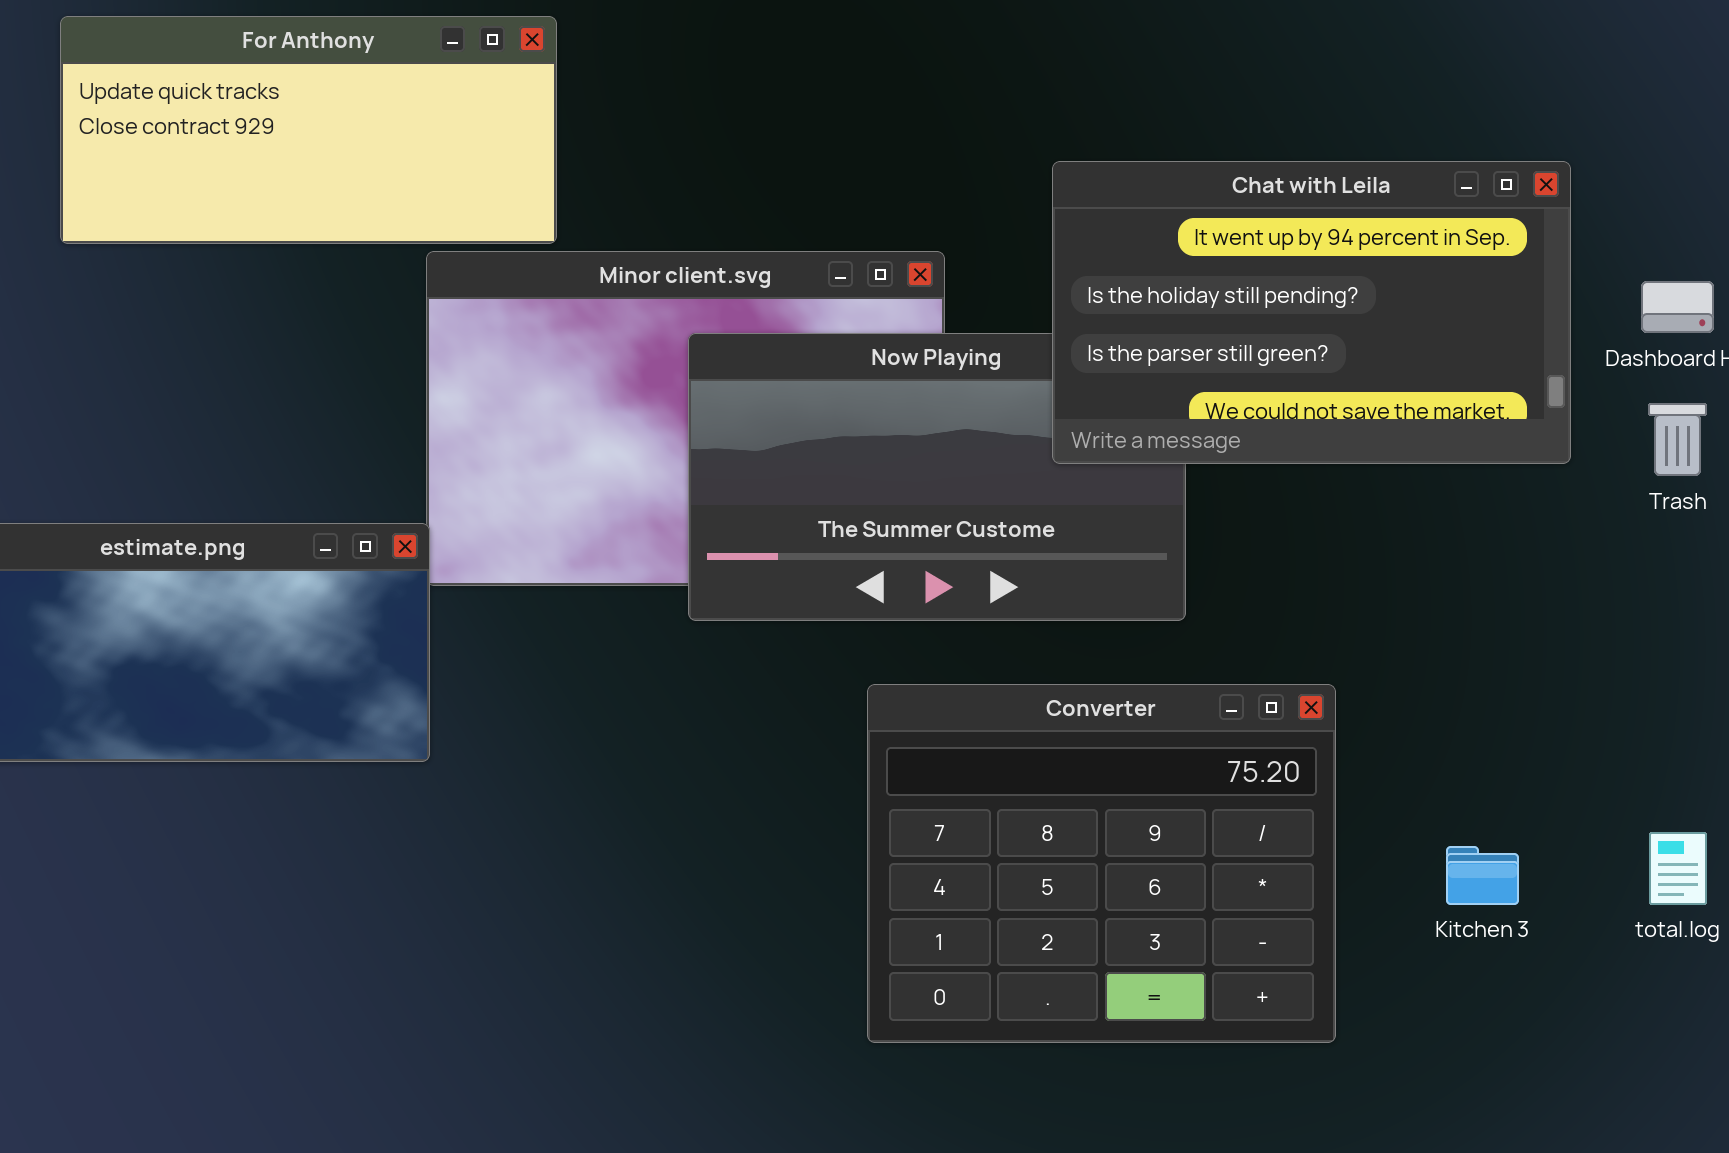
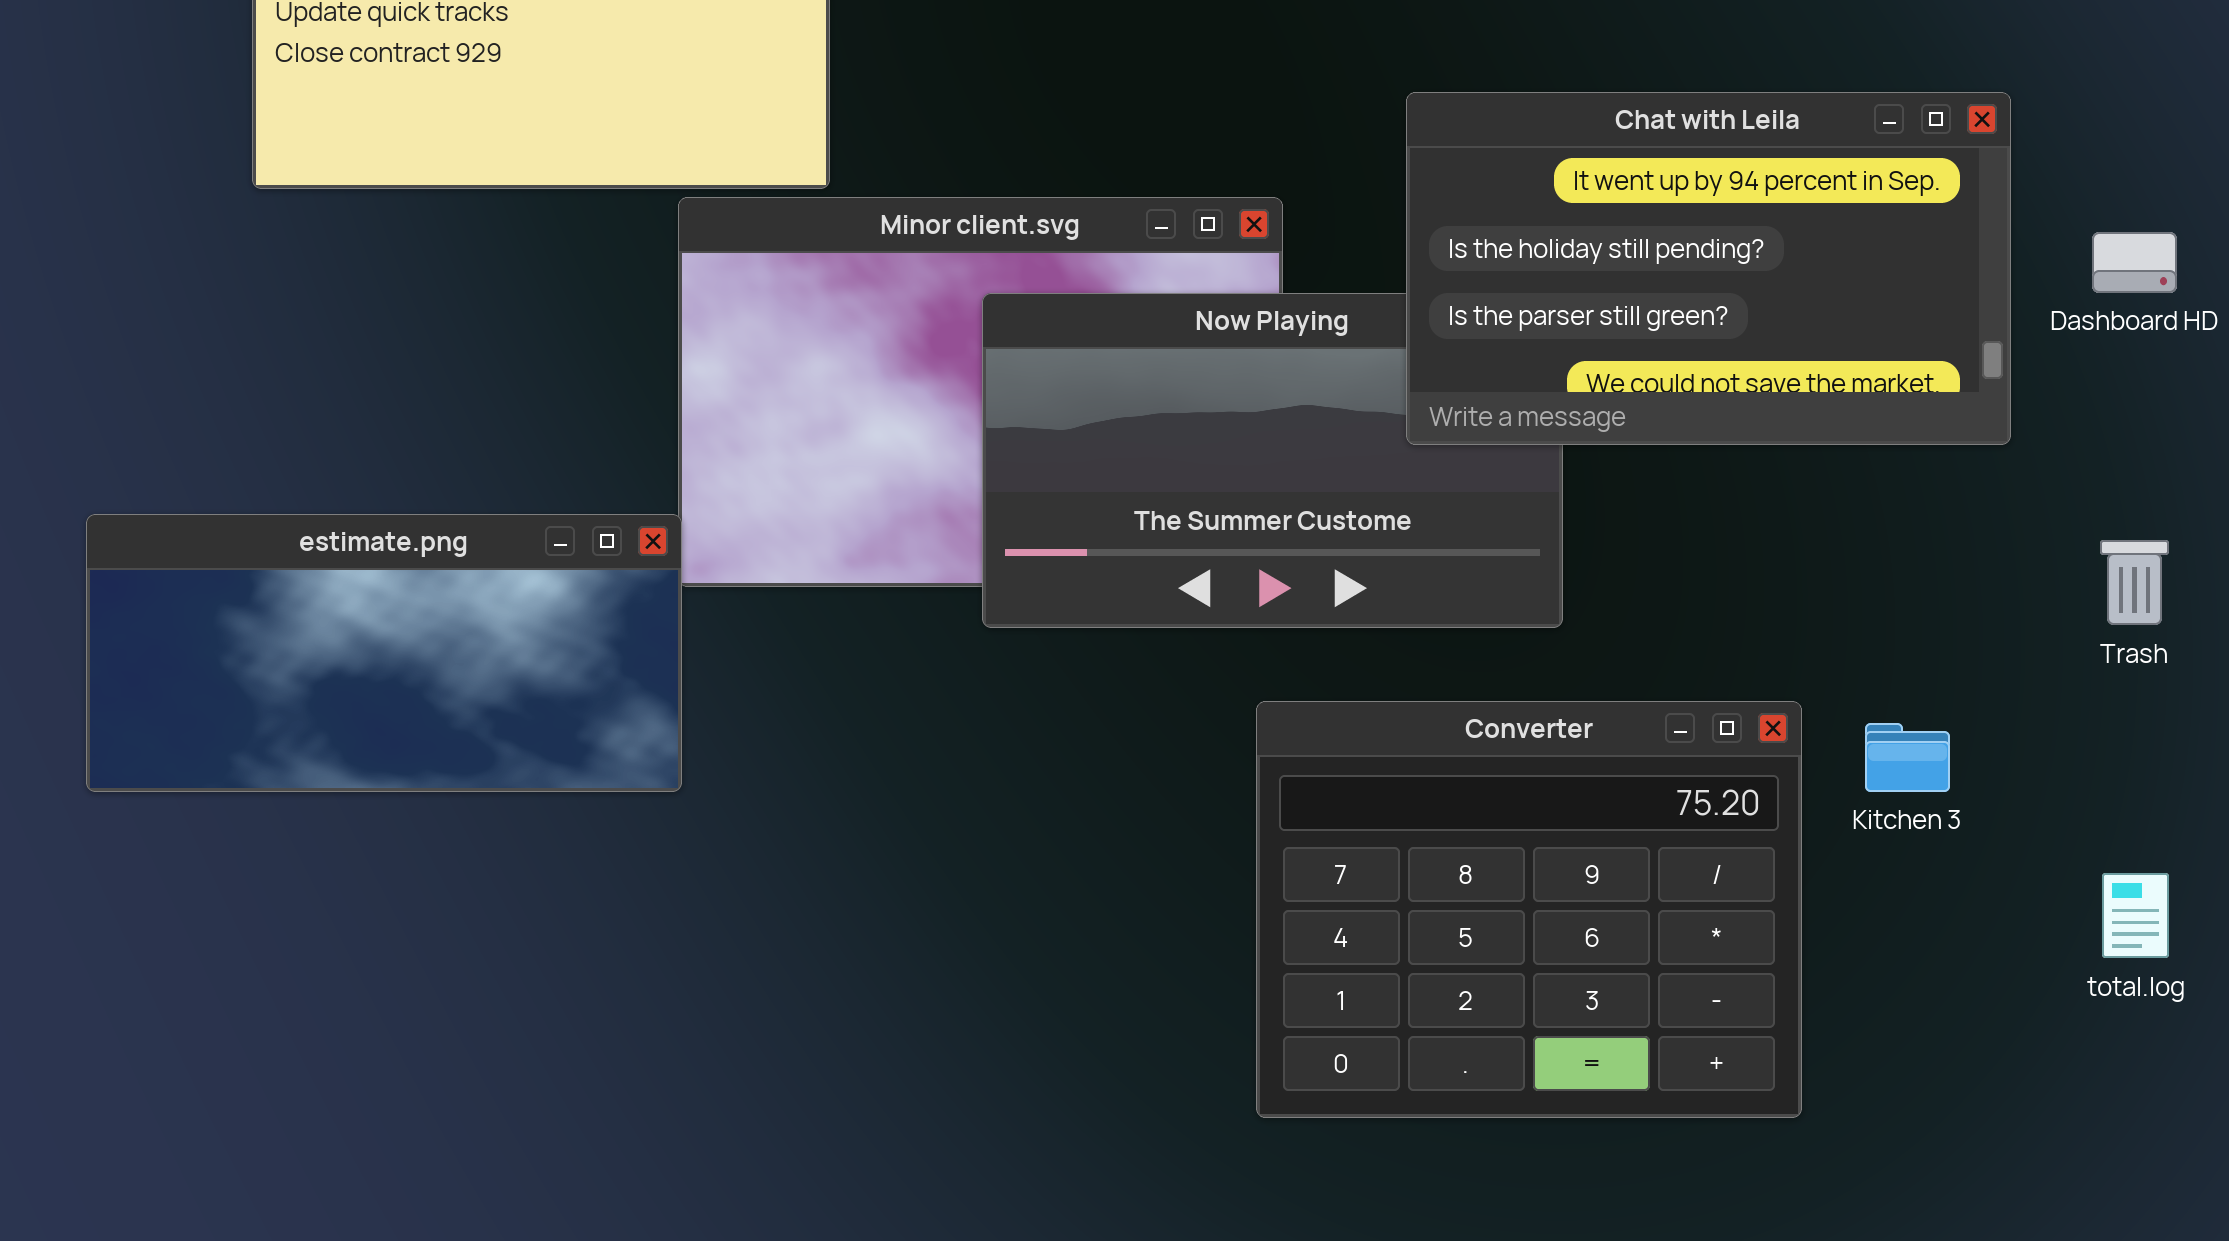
Trash: [1648,403,1707,476] -> [2100,540,2169,625], moved
Converter: [867,684,1336,1043] -> [1256,701,1802,1118], moved
Kitchen 3: [1446,846,1519,905] -> [1865,723,1950,792], moved

